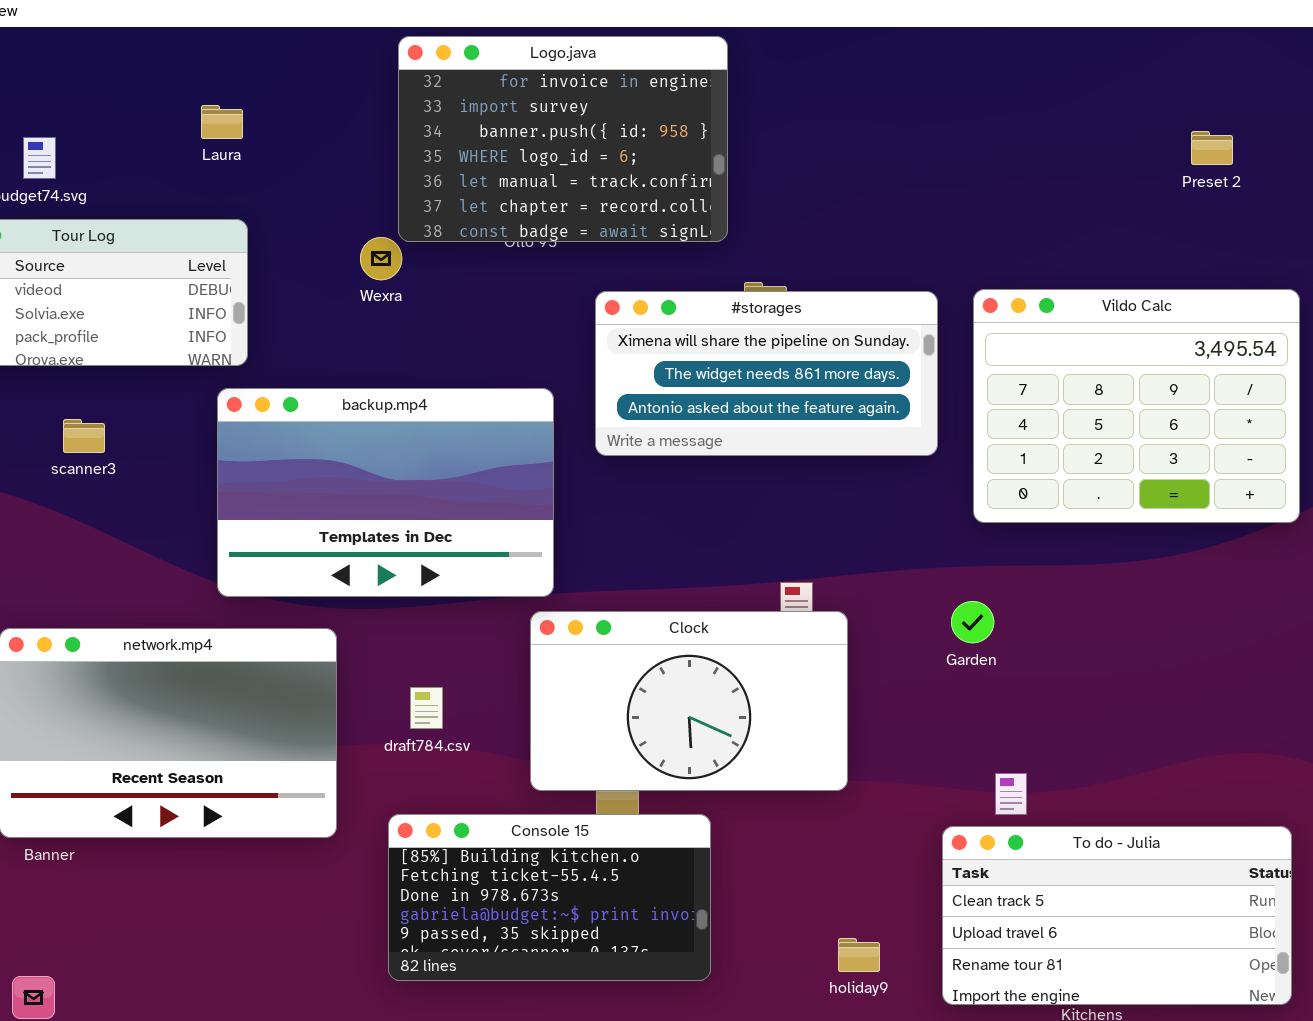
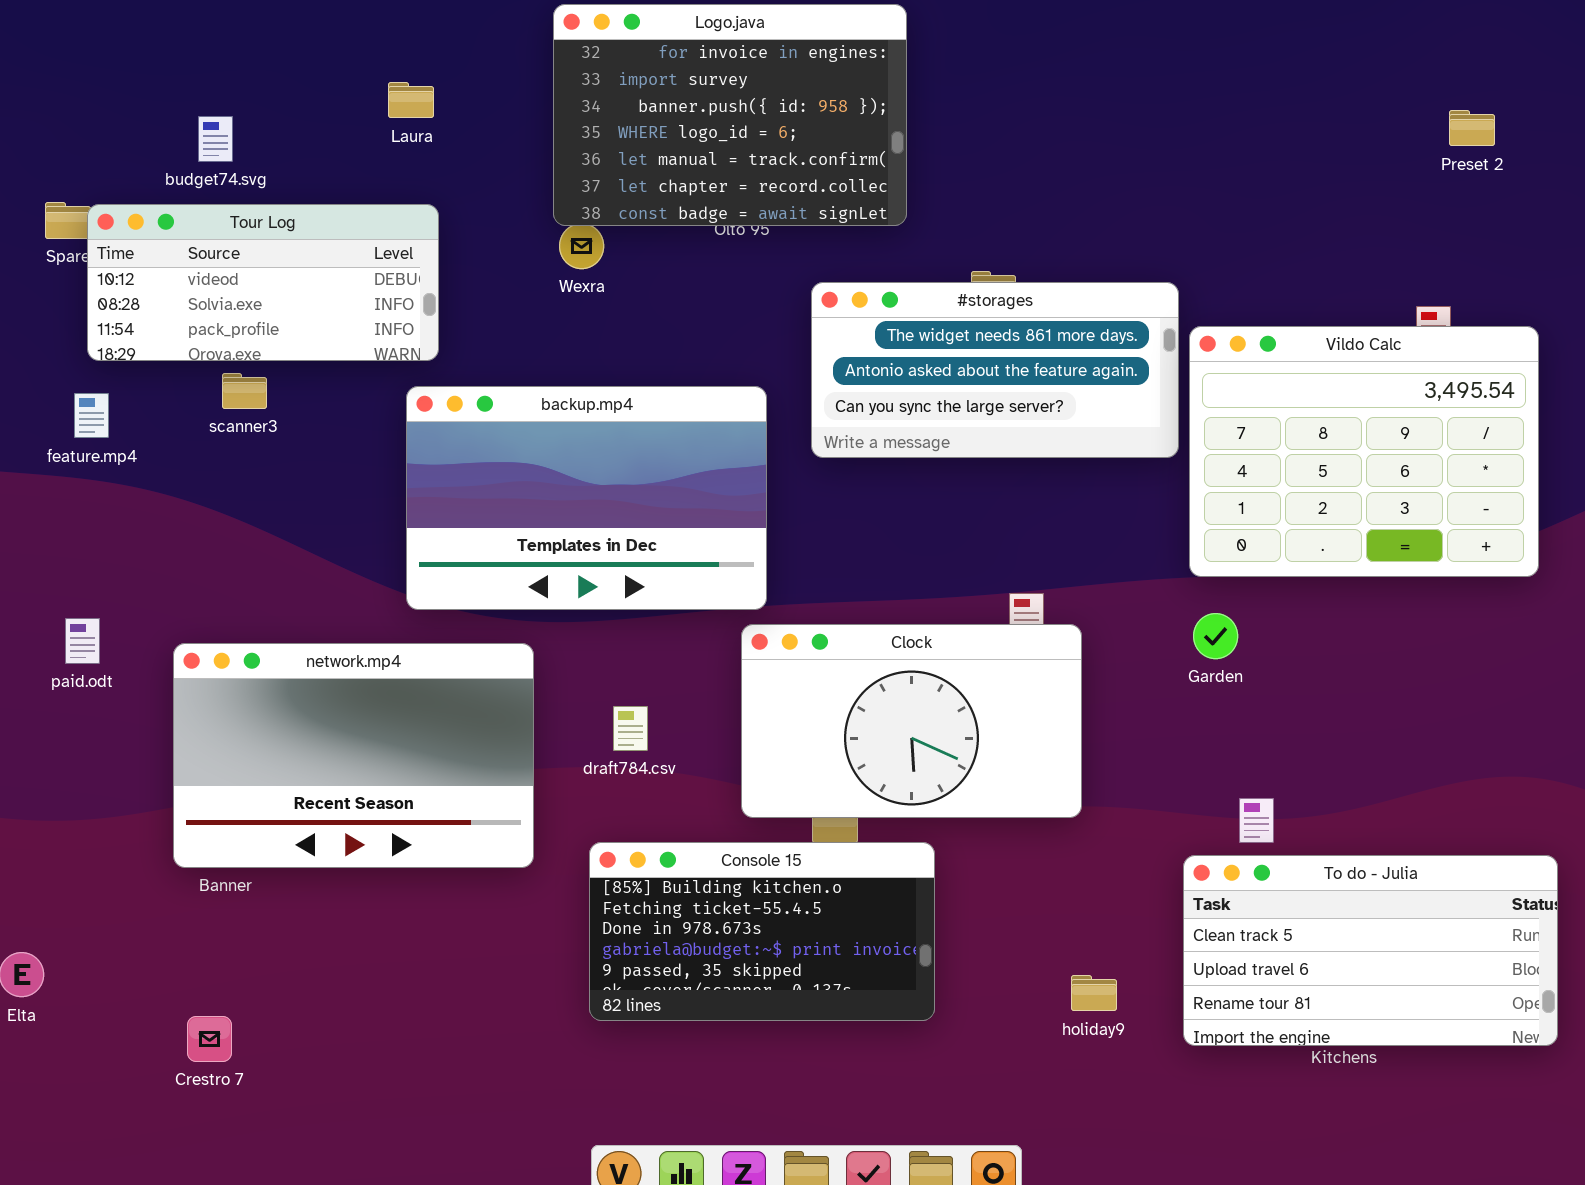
Logo.java: [398,36,728,242] -> [553,4,907,226], moved
Vildo Calc: [973,289,1300,523] -> [1189,326,1539,577], moved
#storages: [595,291,938,456] -> [811,282,1179,458], scrolled down 1 row
scanner3: [63,419,105,453] -> [222,373,267,409], moved

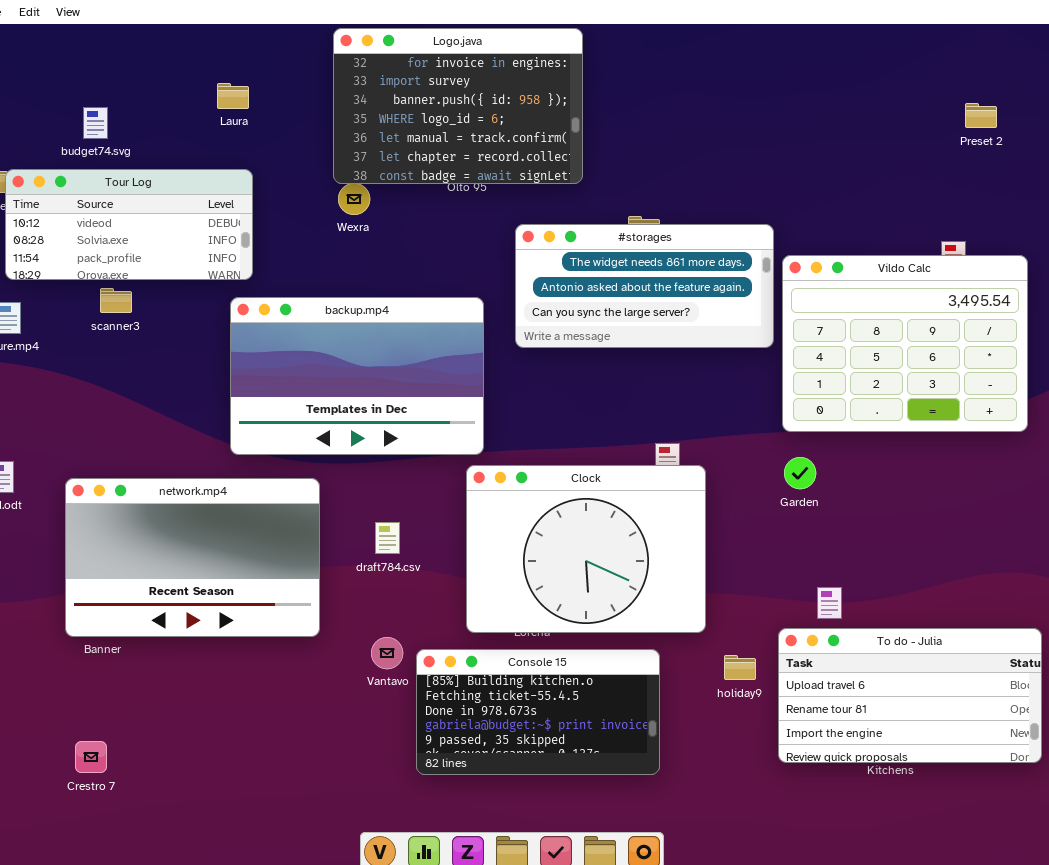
Clock: [741,624,1082,818] -> [466,465,706,633], resized
Console 15: [589,842,935,1021] -> [416,649,660,775], moved
To do - Julia: [1183,855,1558,1046] -> [778,628,1042,763], scrolled down 1 row
holiday9: [1071,975,1117,1011] -> [724,655,756,680], moved

